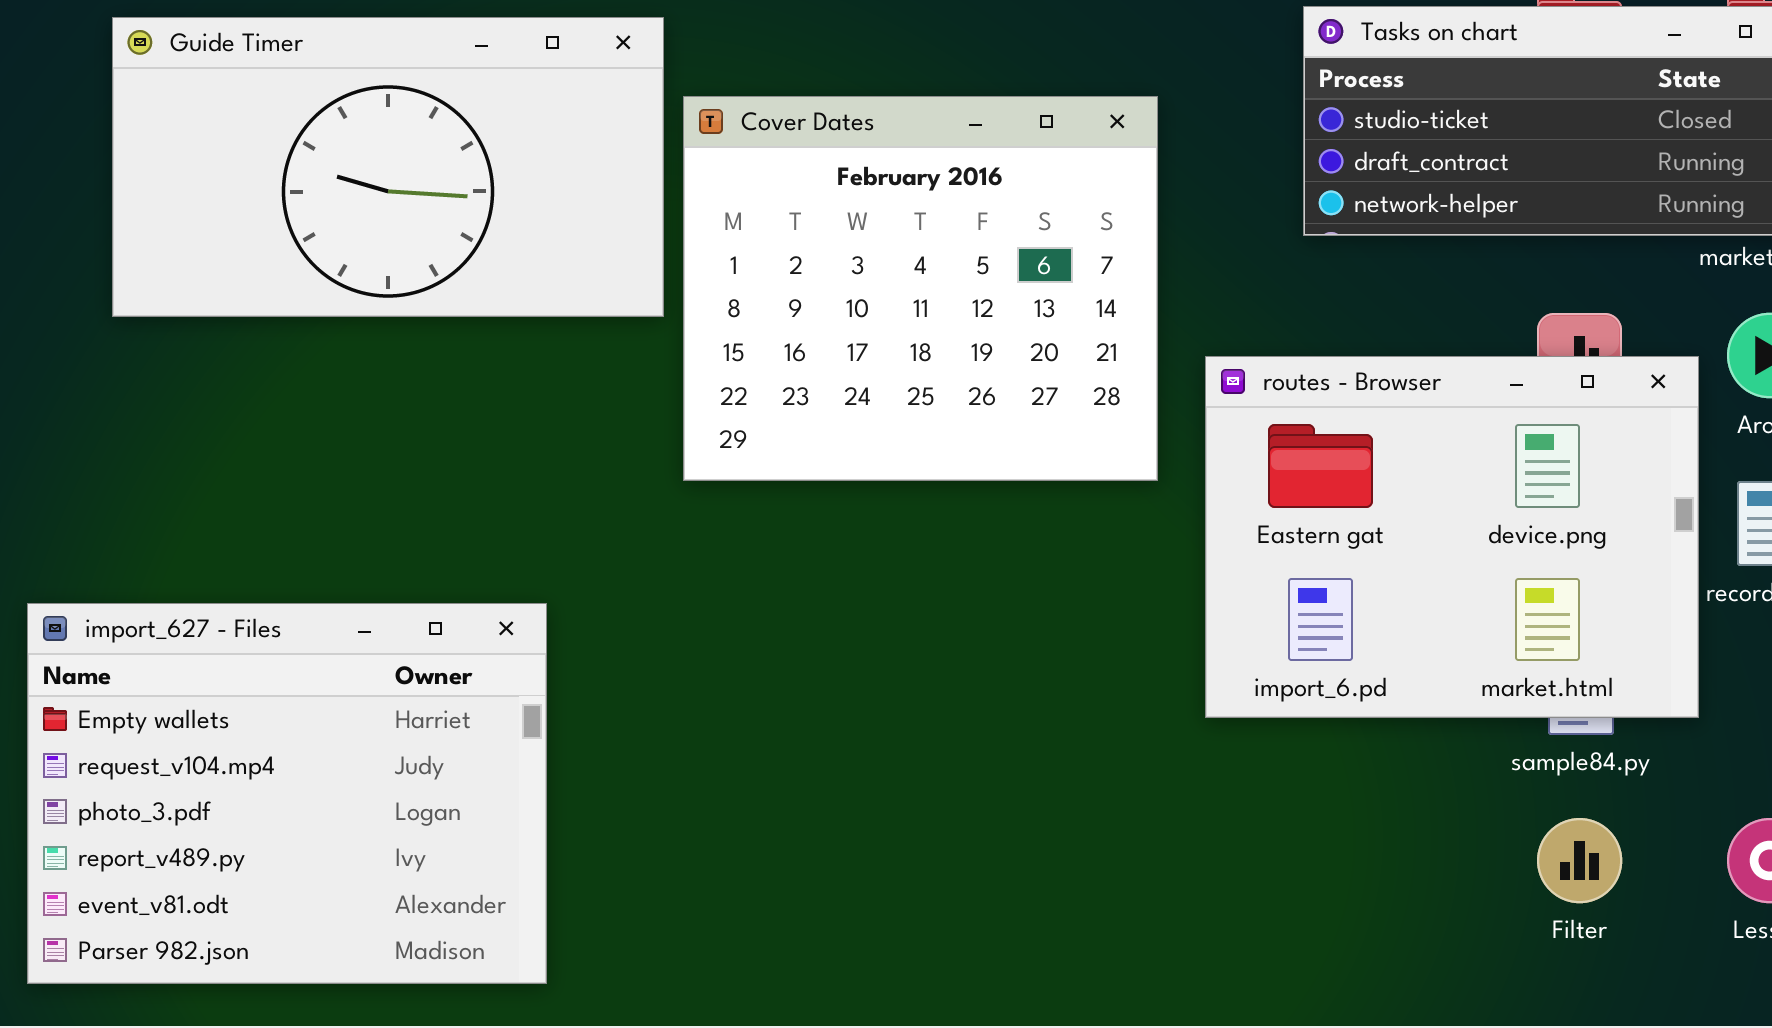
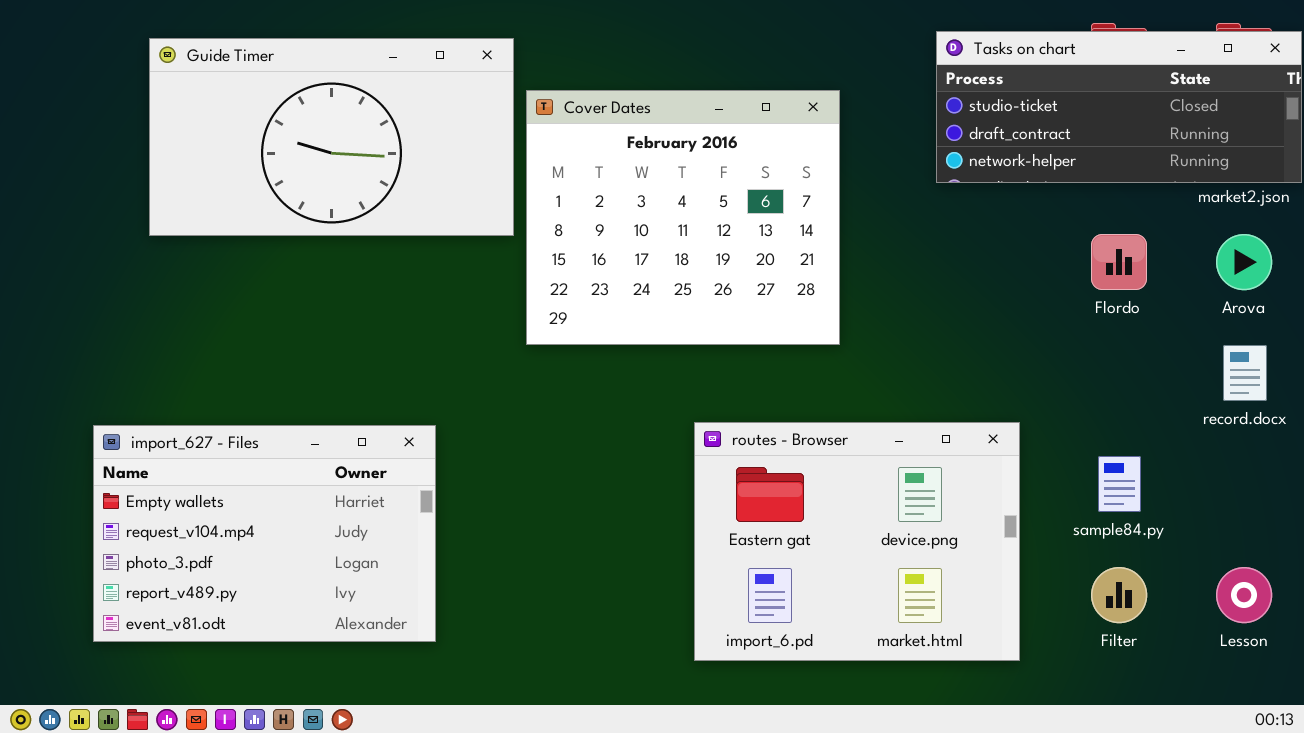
routes - Browser: [1205,356,1699,718] -> [694,422,1020,661], moved
import_627 - Files: [27,603,547,984] -> [93,425,436,642], resized

